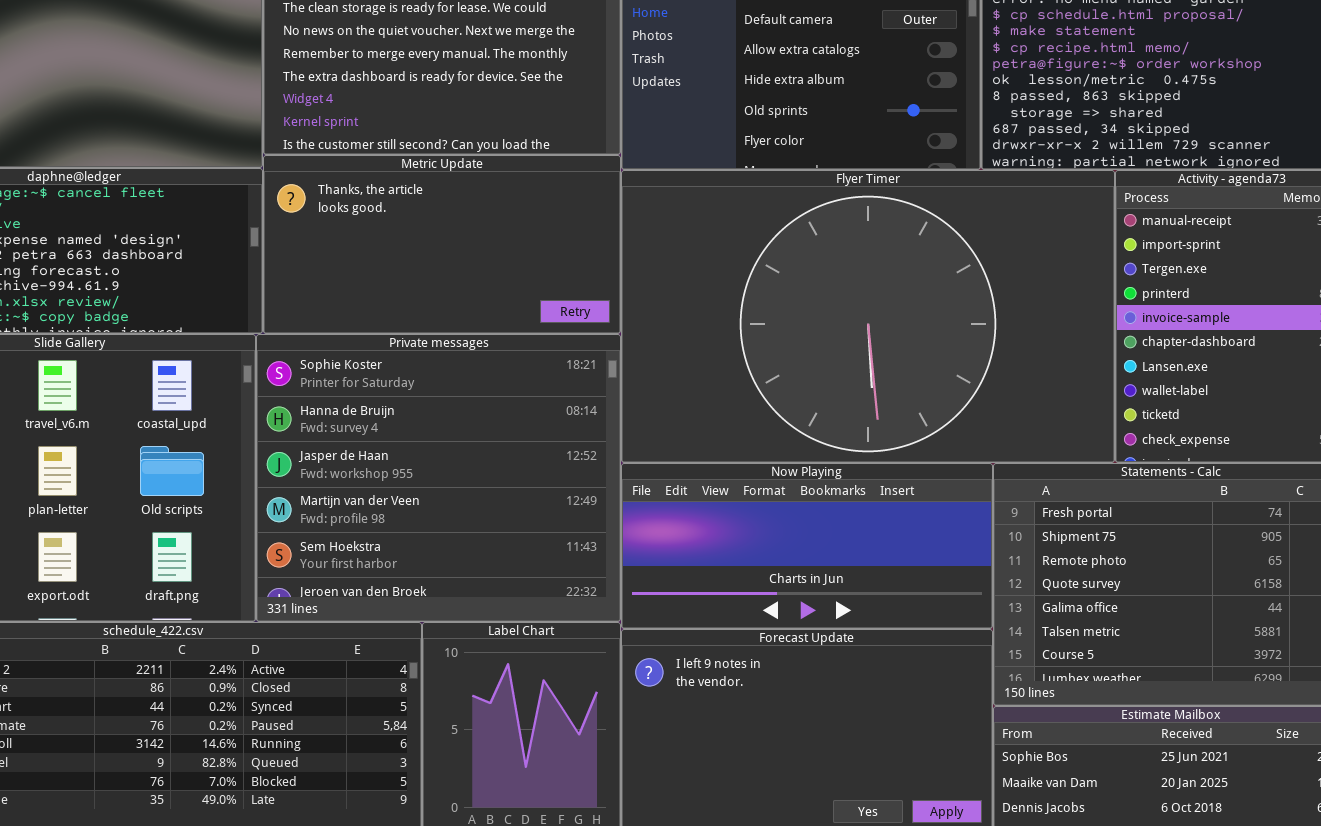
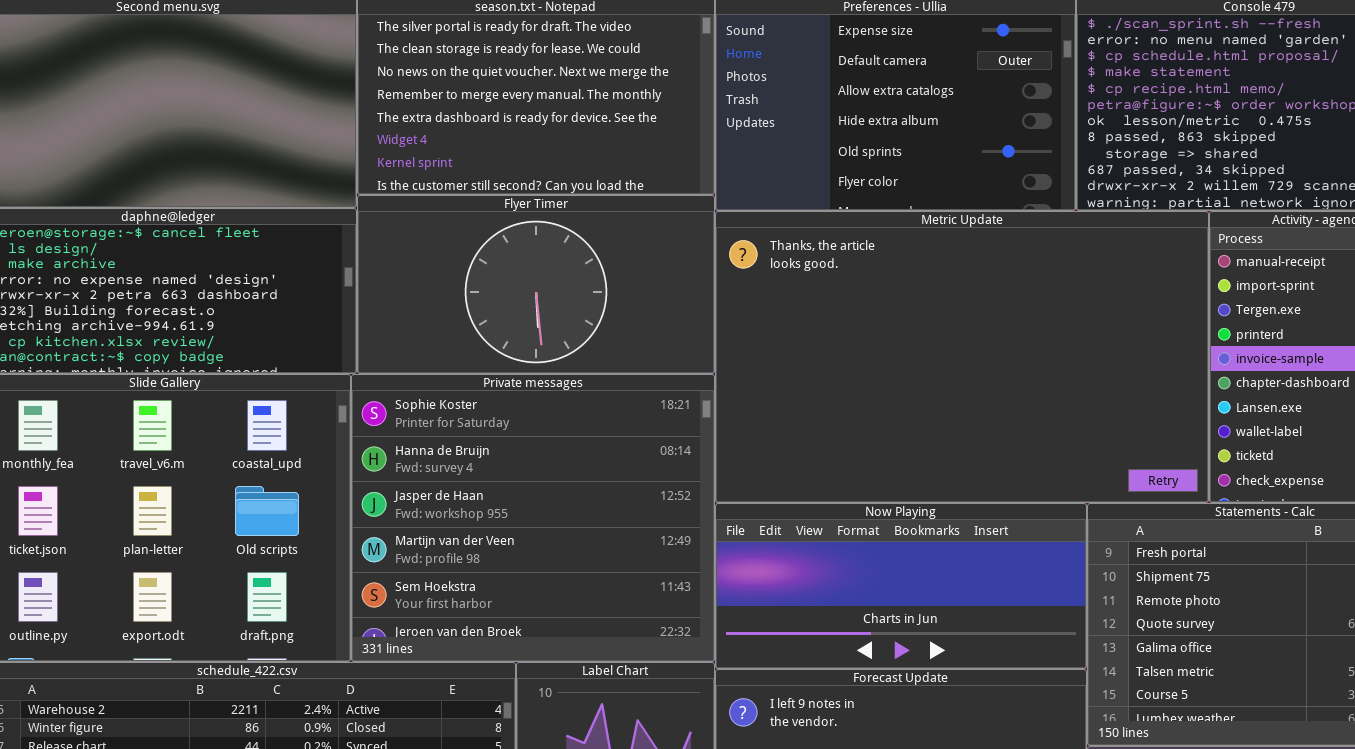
Metric Update: [263,155,621,334] -> [715,211,1209,503], moved, resized
Flyer Timer: [621,170,1115,463] -> [357,195,715,374], moved, resized

